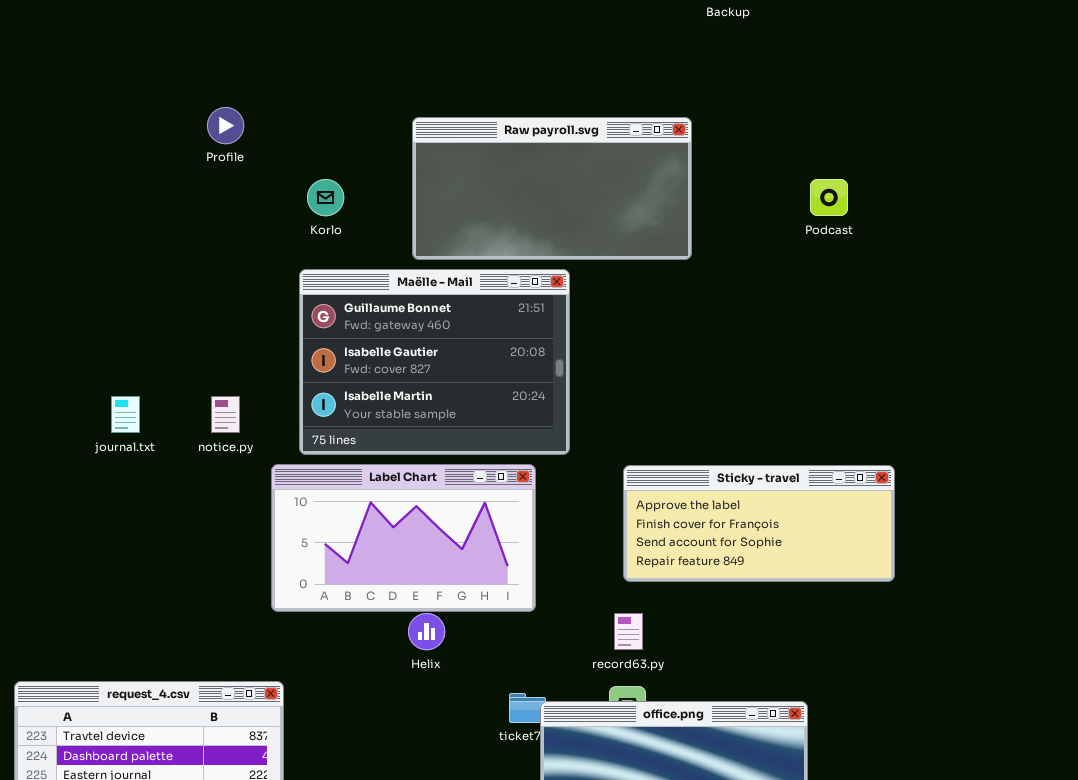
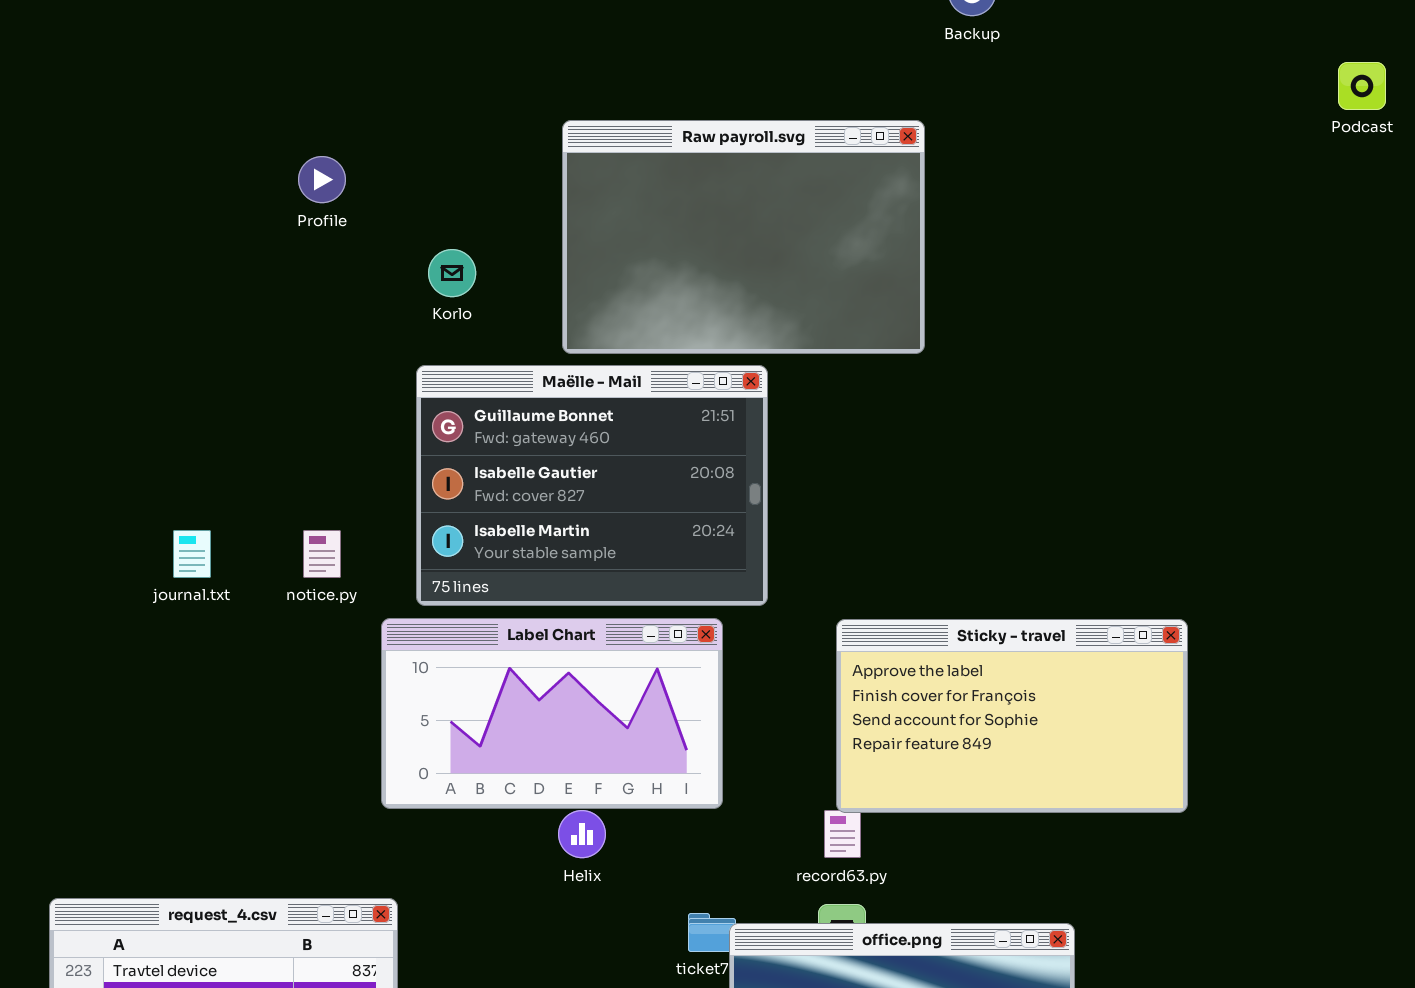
Raw payroll.svg: [412,117,692,260] -> [562,120,925,354], resized
Podcast: [810,179,848,216] -> [1338,62,1386,110], moved
Sticky - travel: [623,465,895,582] -> [836,619,1188,813], resized

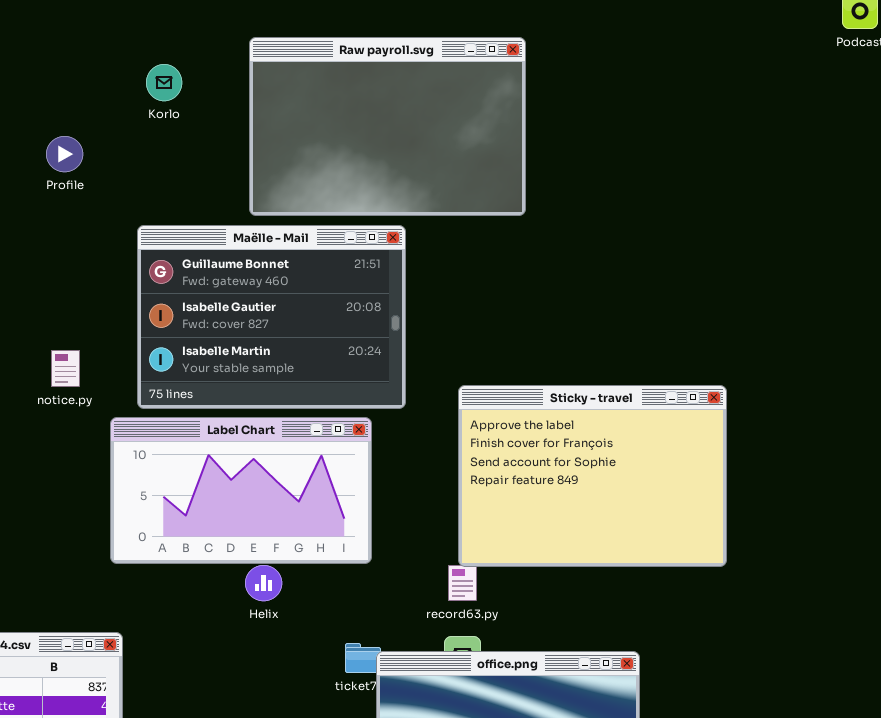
Profile: [298,156,346,203] -> [46,136,83,172], moved
Korlo: [428,249,476,297] -> [146,64,182,101], moved
Sticky - travel: [836,619,1188,813] -> [458,385,727,567], resized

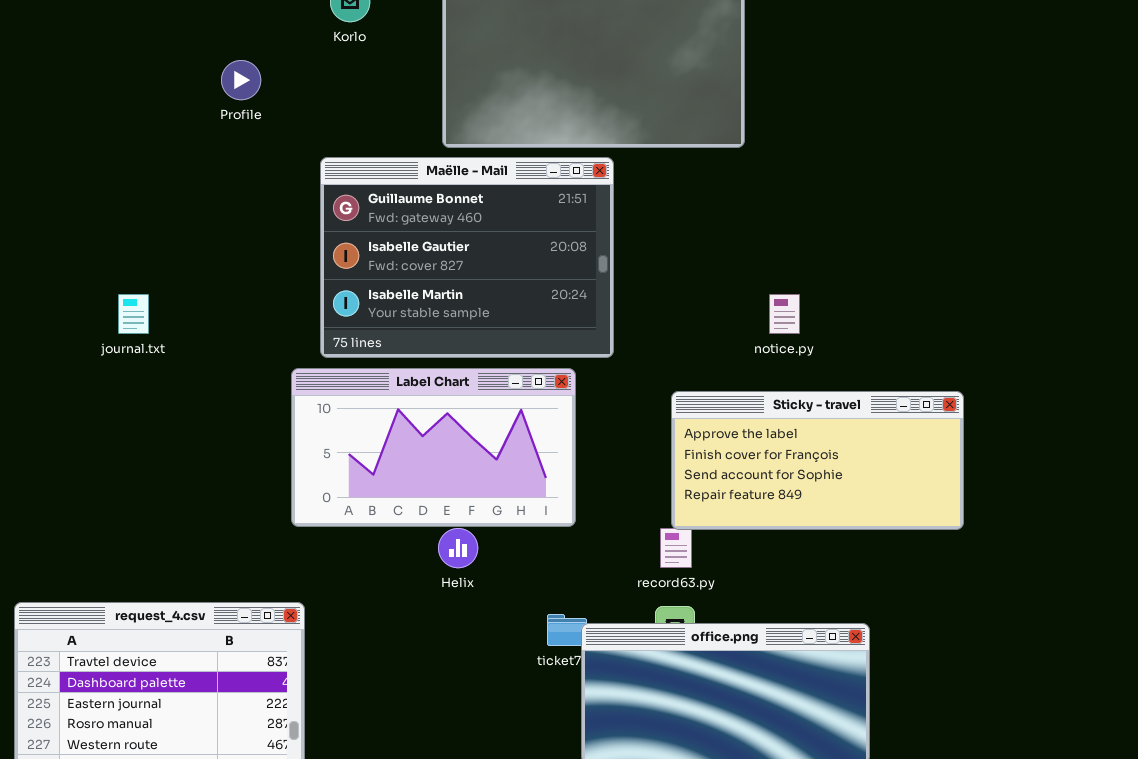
notice.py: [51,350,80,387] -> [769,294,800,334], moved
Sticky - travel: [458,385,727,567] -> [671,391,964,530], resized

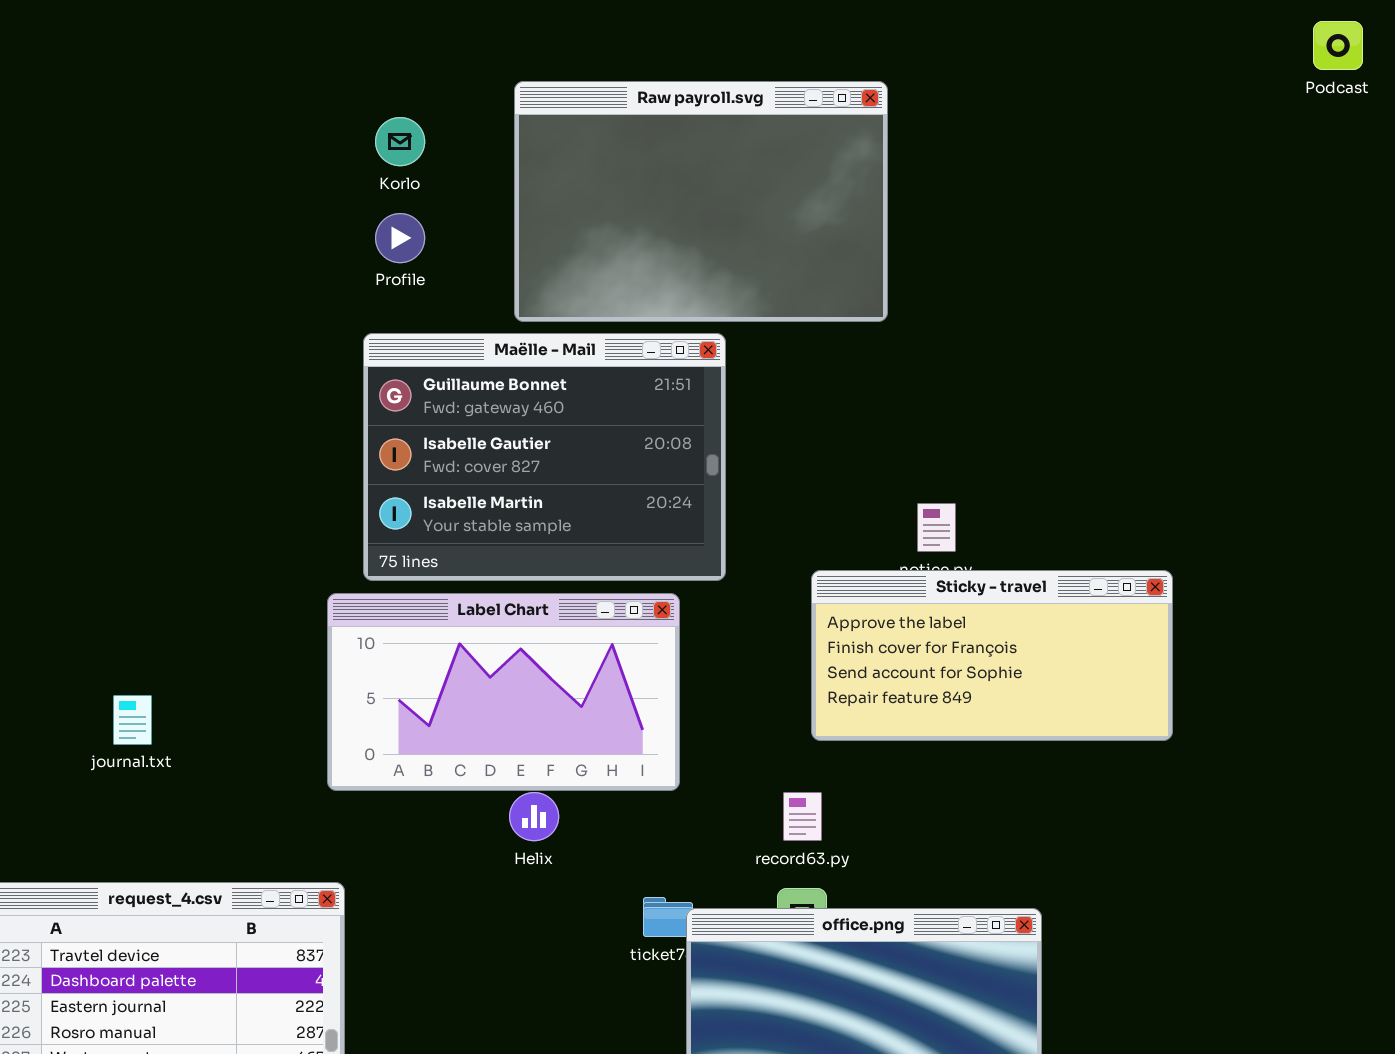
Profile: [221,60,261,100] -> [375,213,425,263], moved
journal.txt: [118,294,149,334] -> [113,695,152,745], moved
Sticky - travel: [671,391,964,530] -> [811,570,1173,741], moved

